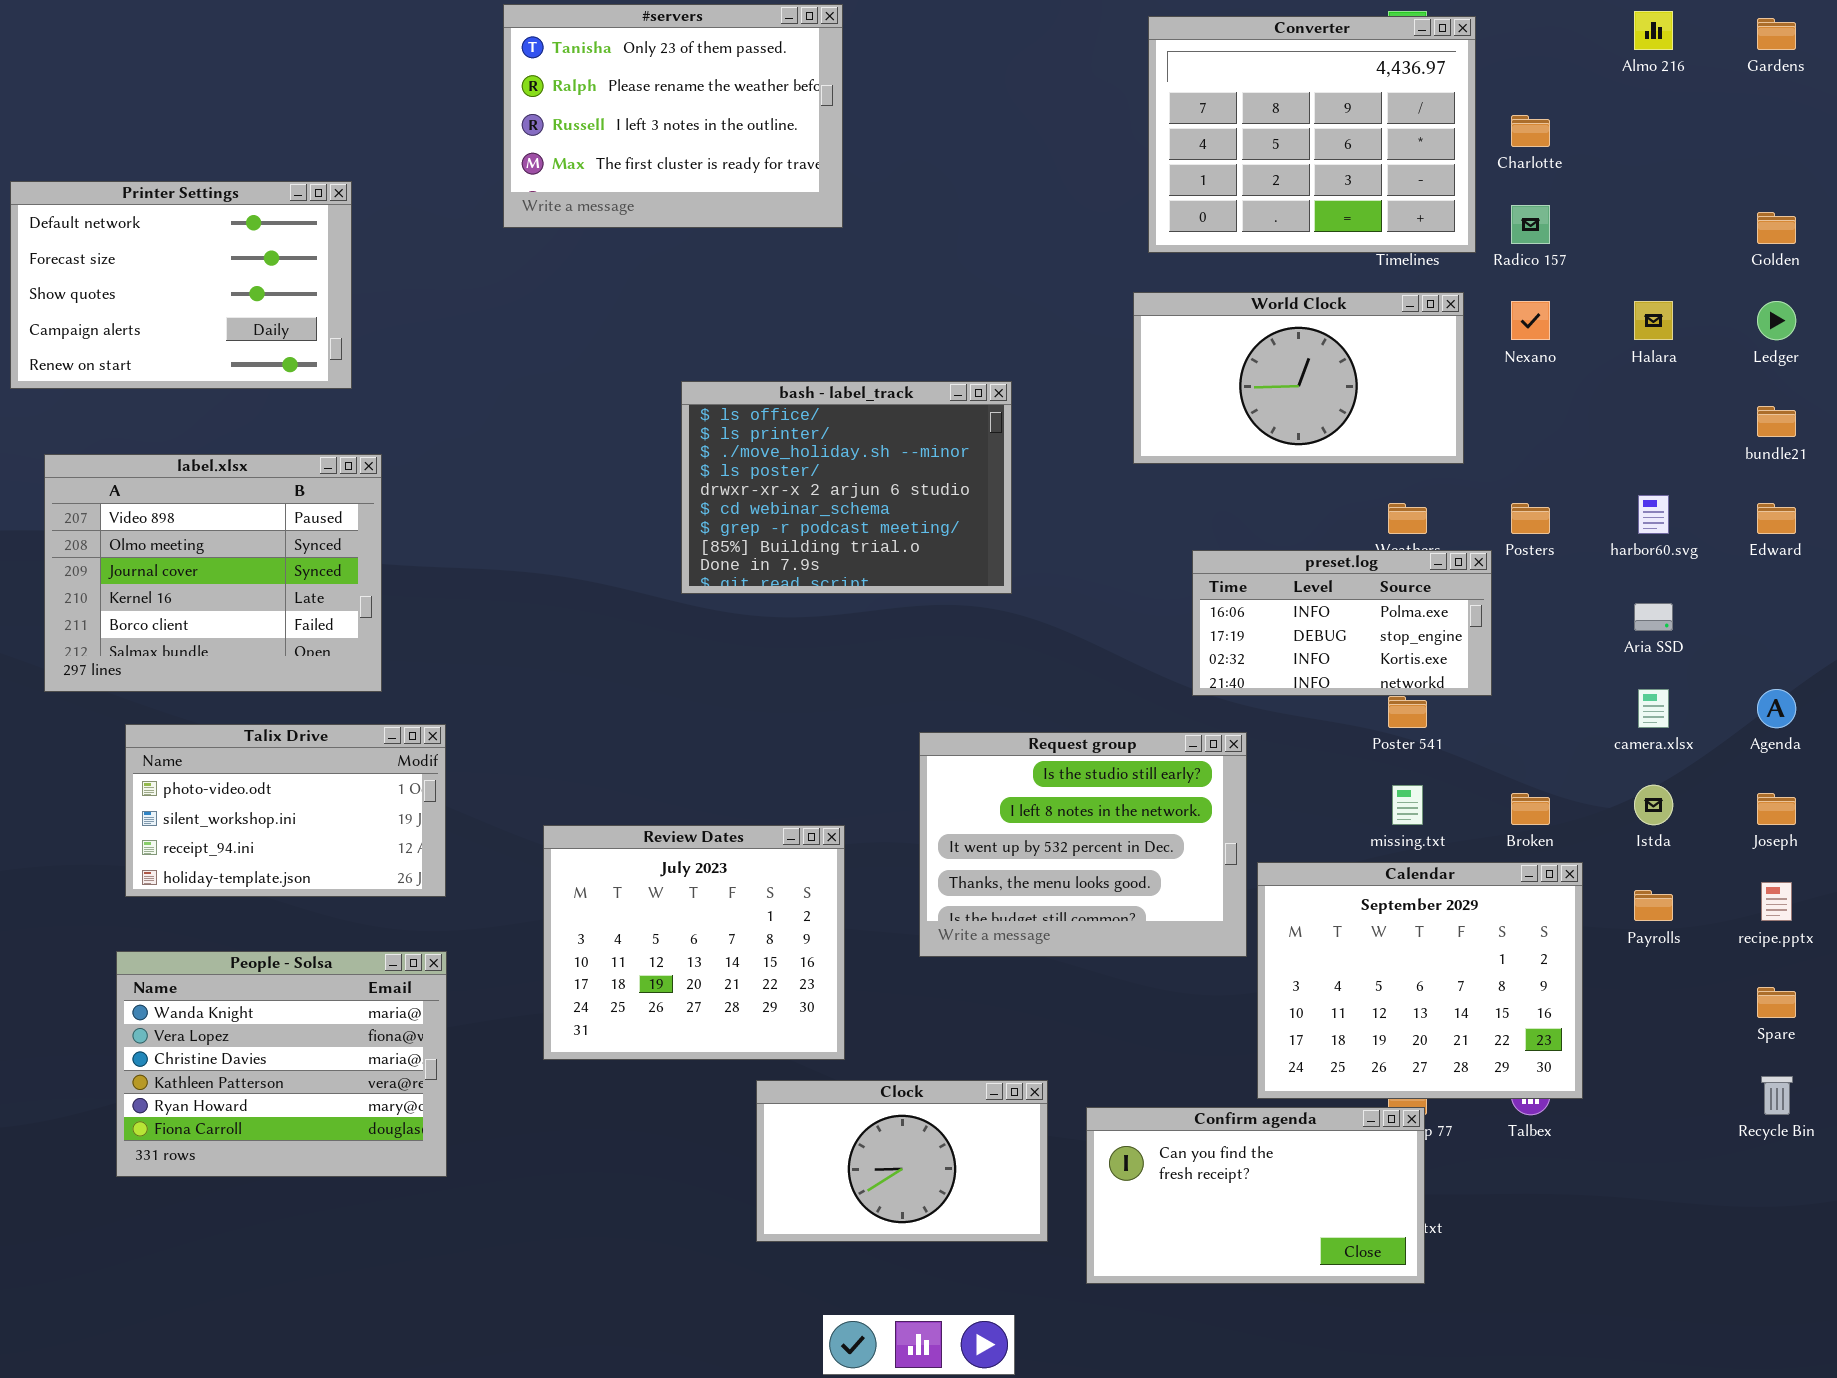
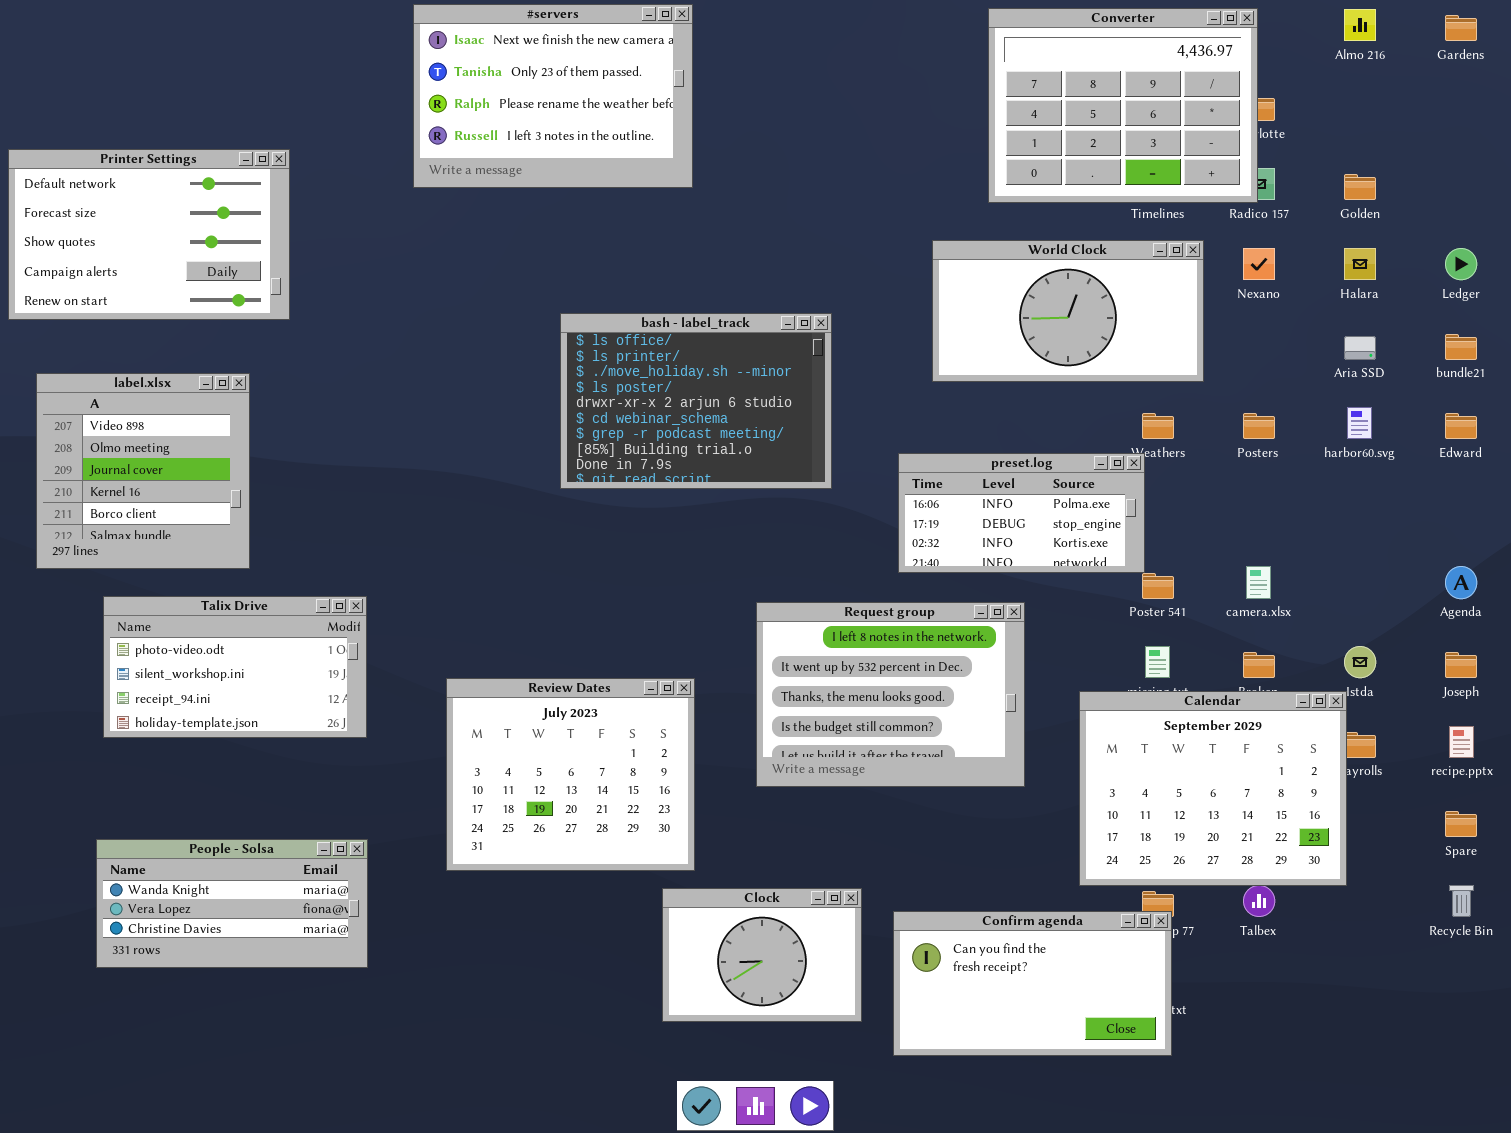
#servers: [503,4,843,228] -> [413,4,693,188], scrolled up 1 row
Converter: [1148,16,1476,253] -> [988,8,1258,203], moved
Golden: [1757,212,1796,244] -> [1344,174,1376,200], moved
label.xlsx: [44,454,382,692] -> [36,373,250,569], resized
preset.log: [1192,550,1492,696] -> [898,453,1145,573], moved
Aria SSD: [1634,603,1673,631] -> [1344,336,1376,360], moved
camera.xlsx: [1638,689,1669,728] -> [1246,566,1271,599], moved
Request group: [919,732,1247,957] -> [756,602,1025,787], scrolled down 1 row
Calendar: [1257,862,1583,1099] -> [1079,691,1347,886], moved
People - Solsa: [116,951,447,1177] -> [96,839,368,968], resized
Clock: [756,1080,1048,1242] -> [662,888,862,1022], resized

